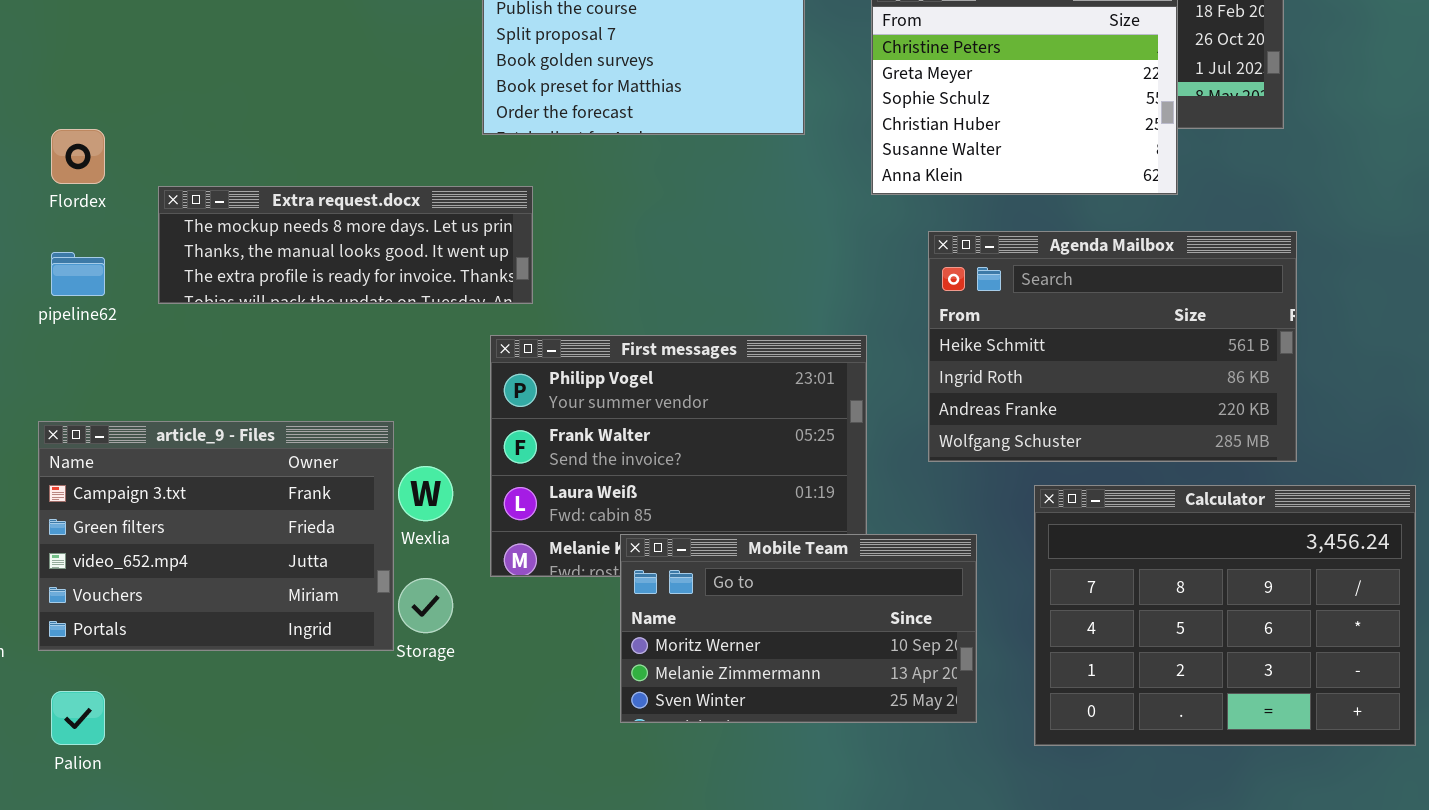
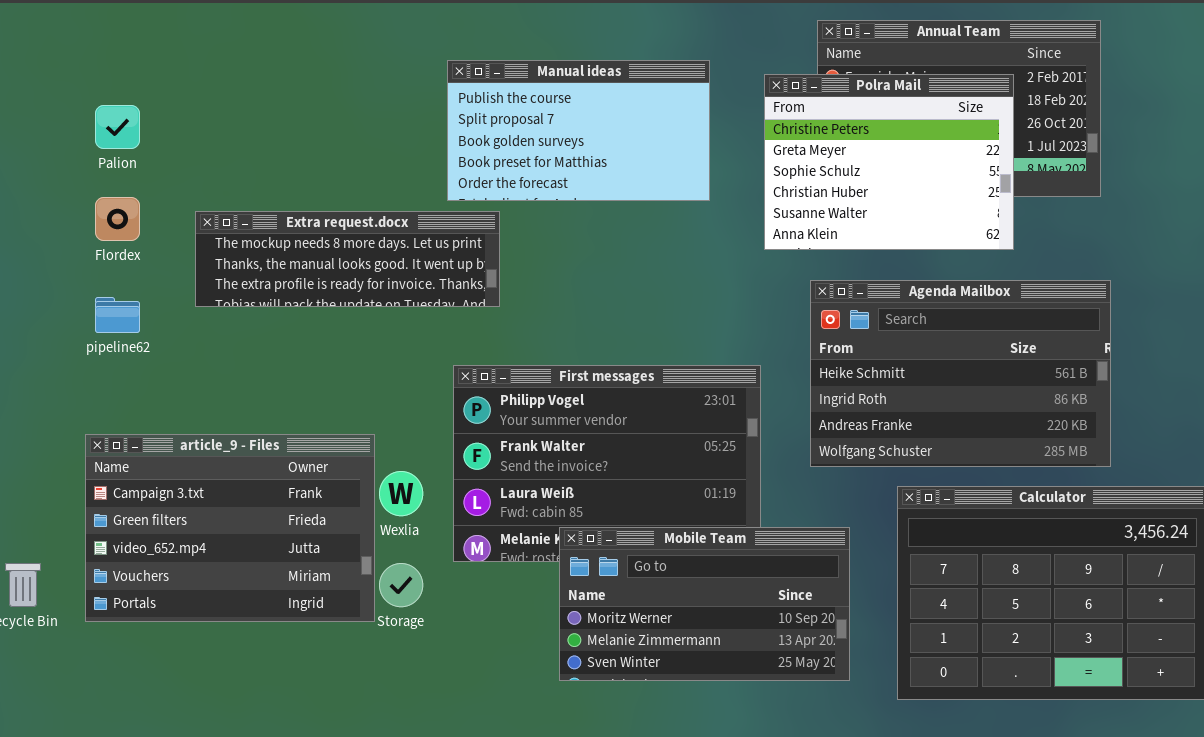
Extra request.docx: [158,186,533,304] -> [195,211,500,307], moved
Palion: [51,691,105,745] -> [95,105,140,149], moved

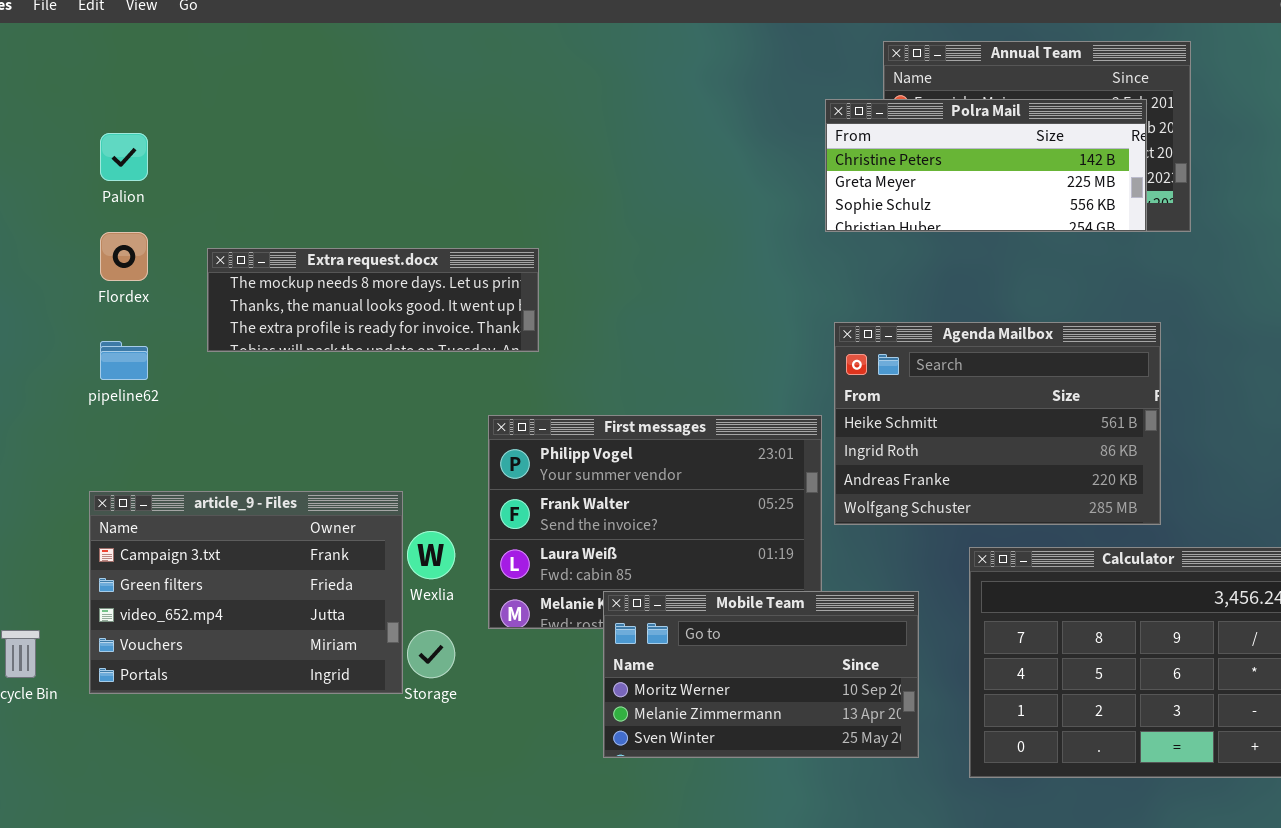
Manual ideas: [447,60,710,201] -> none, closed
Polra Mail: [764,74,1014,250] -> [825,99,1147,232], resized
Agenda Mailbox: [810,280,1111,467] -> [834,322,1161,525], moved

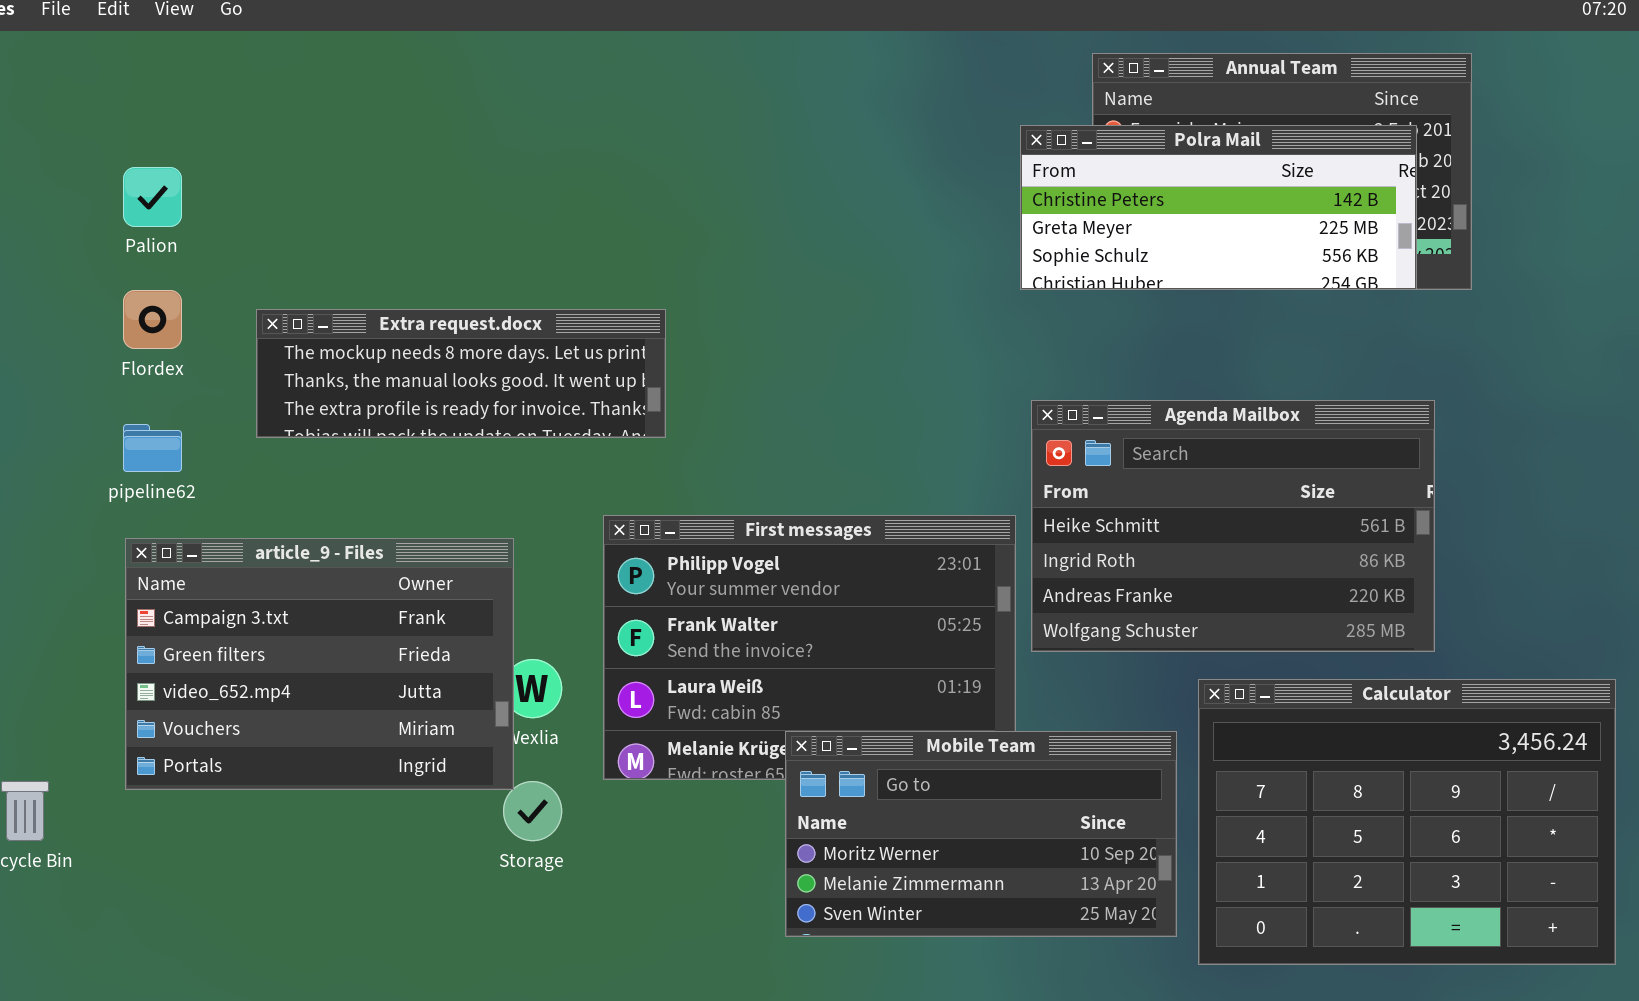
article_9 - Files: [89,491,403,694] -> [125,538,514,790], moved
Mobile Team: [603,591,919,758] -> [785,731,1177,937], moved

